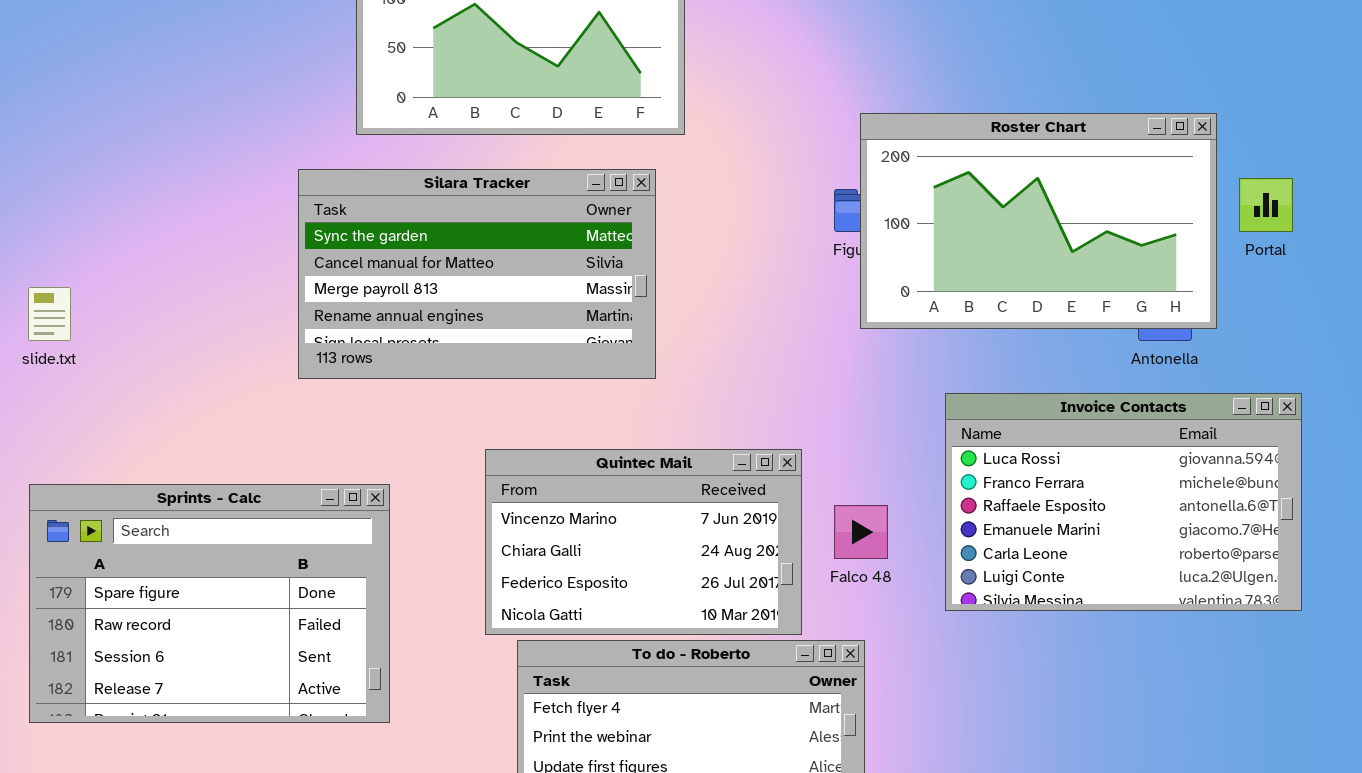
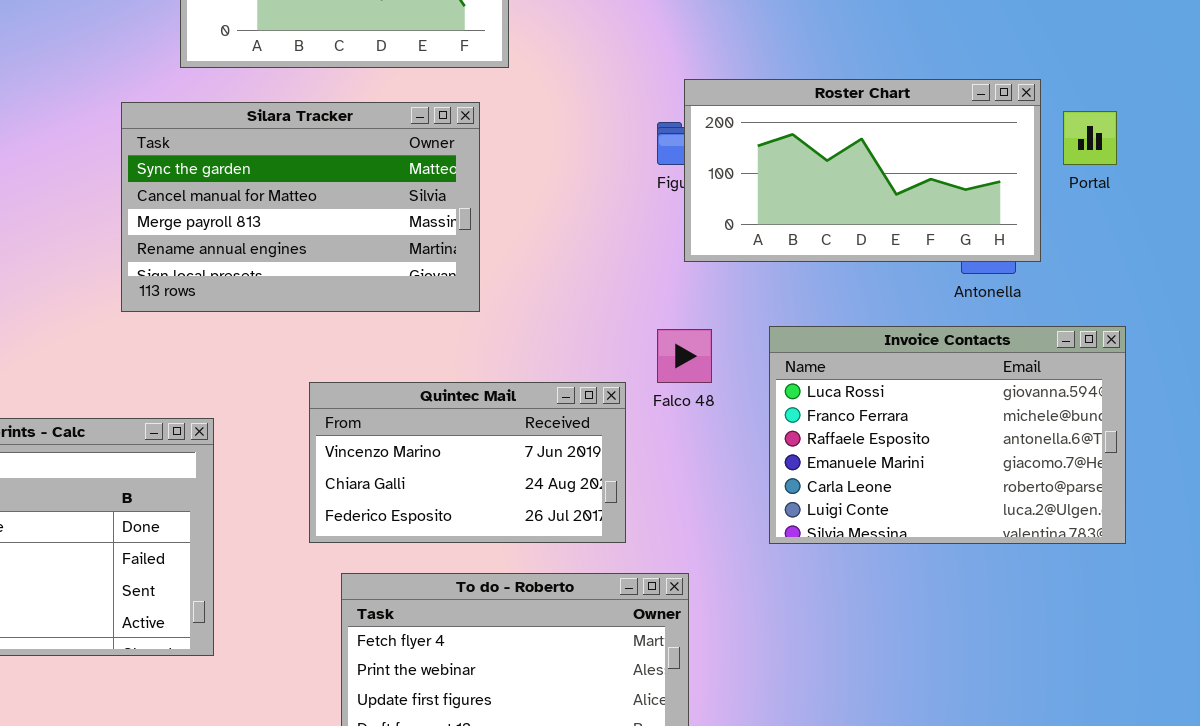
Roster Chart: [860,113,1217,329] -> [684,79,1041,262], resized
Quintec Mail: [485,449,802,635] -> [309,382,626,543], resized
Falco 48: [834,505,888,559] -> [657,329,712,383], moved

